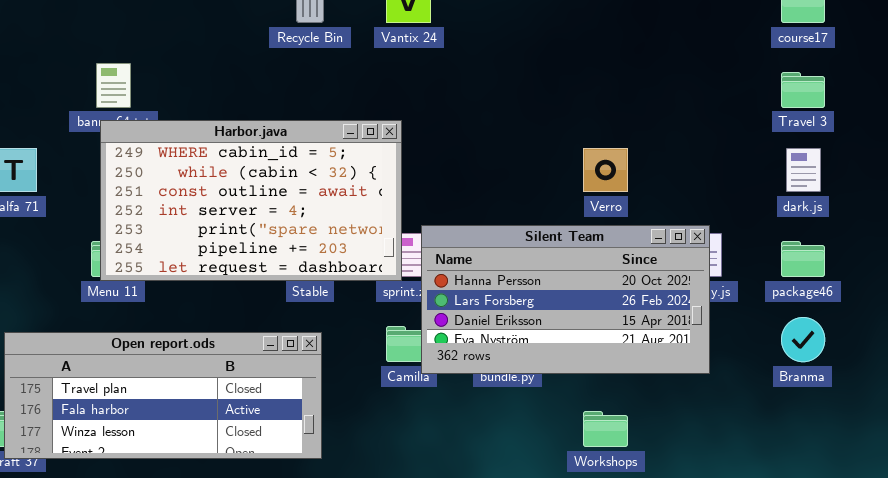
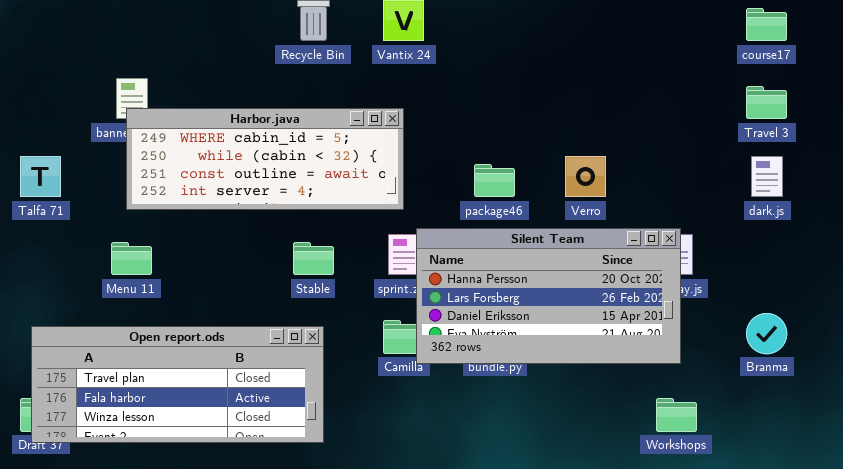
Harbor.java: [100,120,402,281] -> [126,108,404,210], moved, resized
package46: [781,241,825,277] -> [474,164,515,197], moved
Workshops: [583,411,628,447] -> [656,398,697,432], moved

